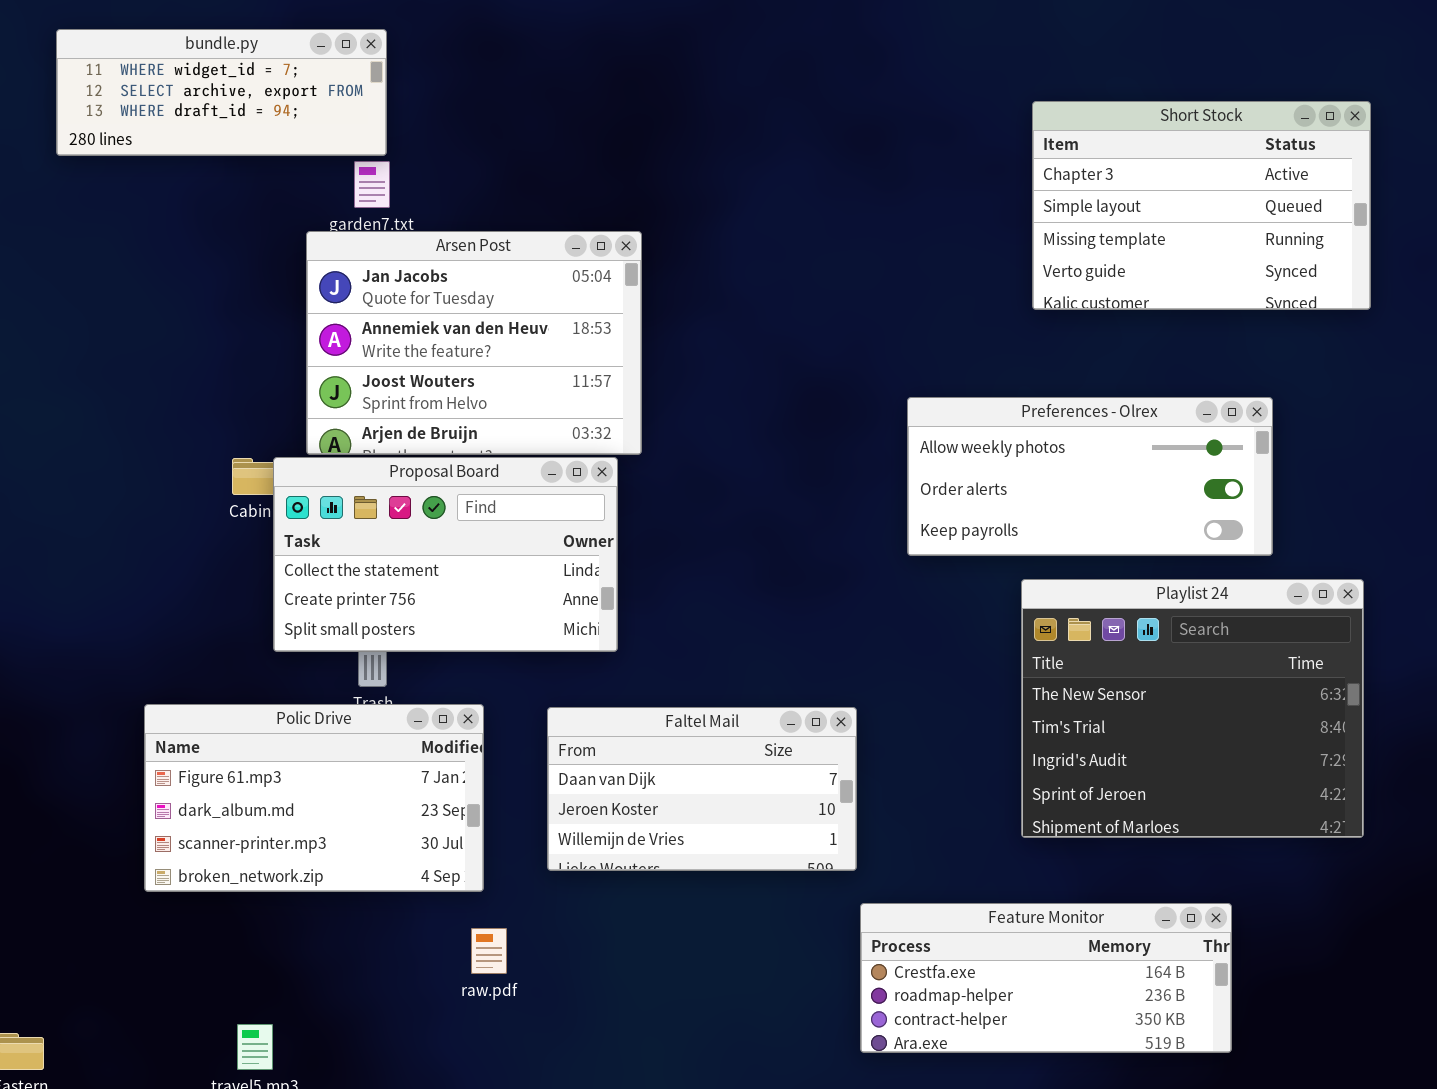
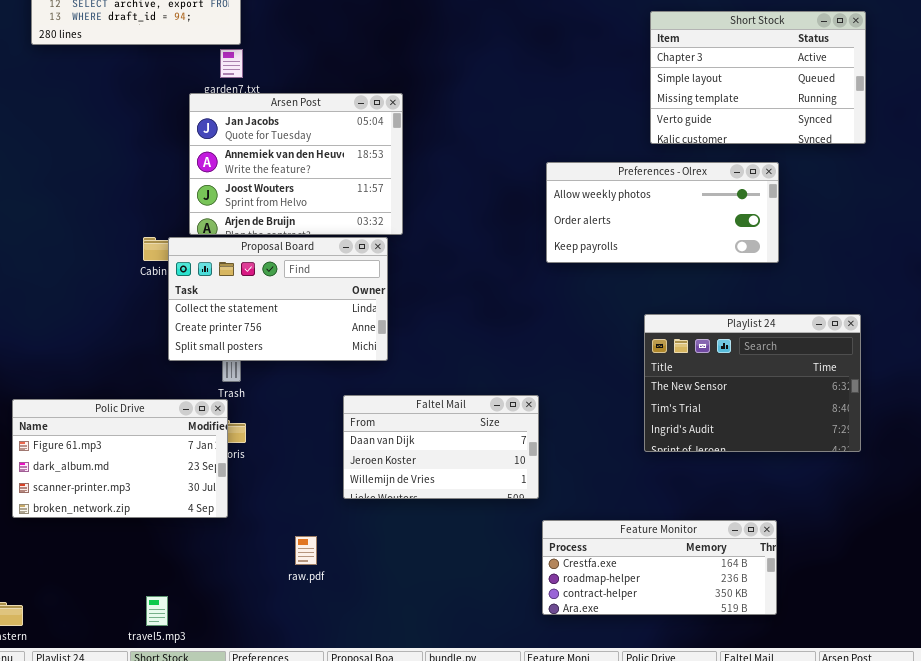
Preferences - Olrex: [907,397,1273,556] -> [546,162,779,263], moved
Playlist 24: [1021,579,1364,838] -> [644,314,861,452], resized
Polic Drive: [144,704,484,892] -> [12,399,228,518], moved

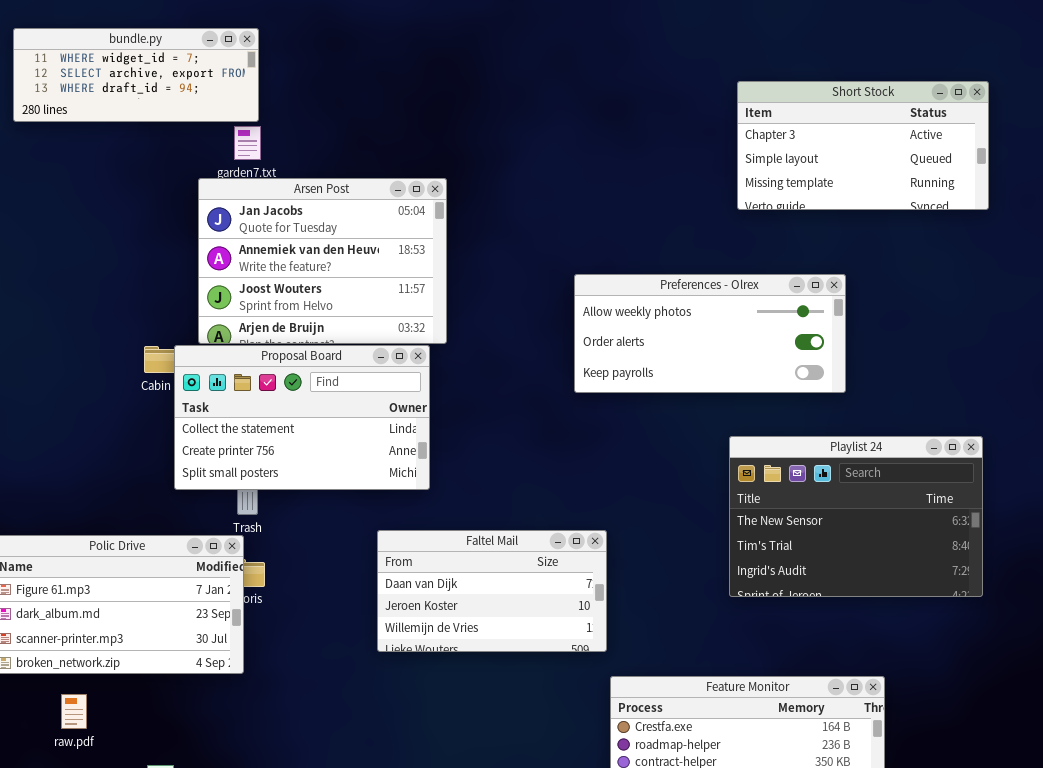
Short Stock: [650,11,866,144] -> [737,81,989,210], resized
Preferences - Olrex: [546,162,779,263] -> [574,274,846,393], moved
raw.pdf: [295,536,317,565] -> [61,694,87,729], moved

